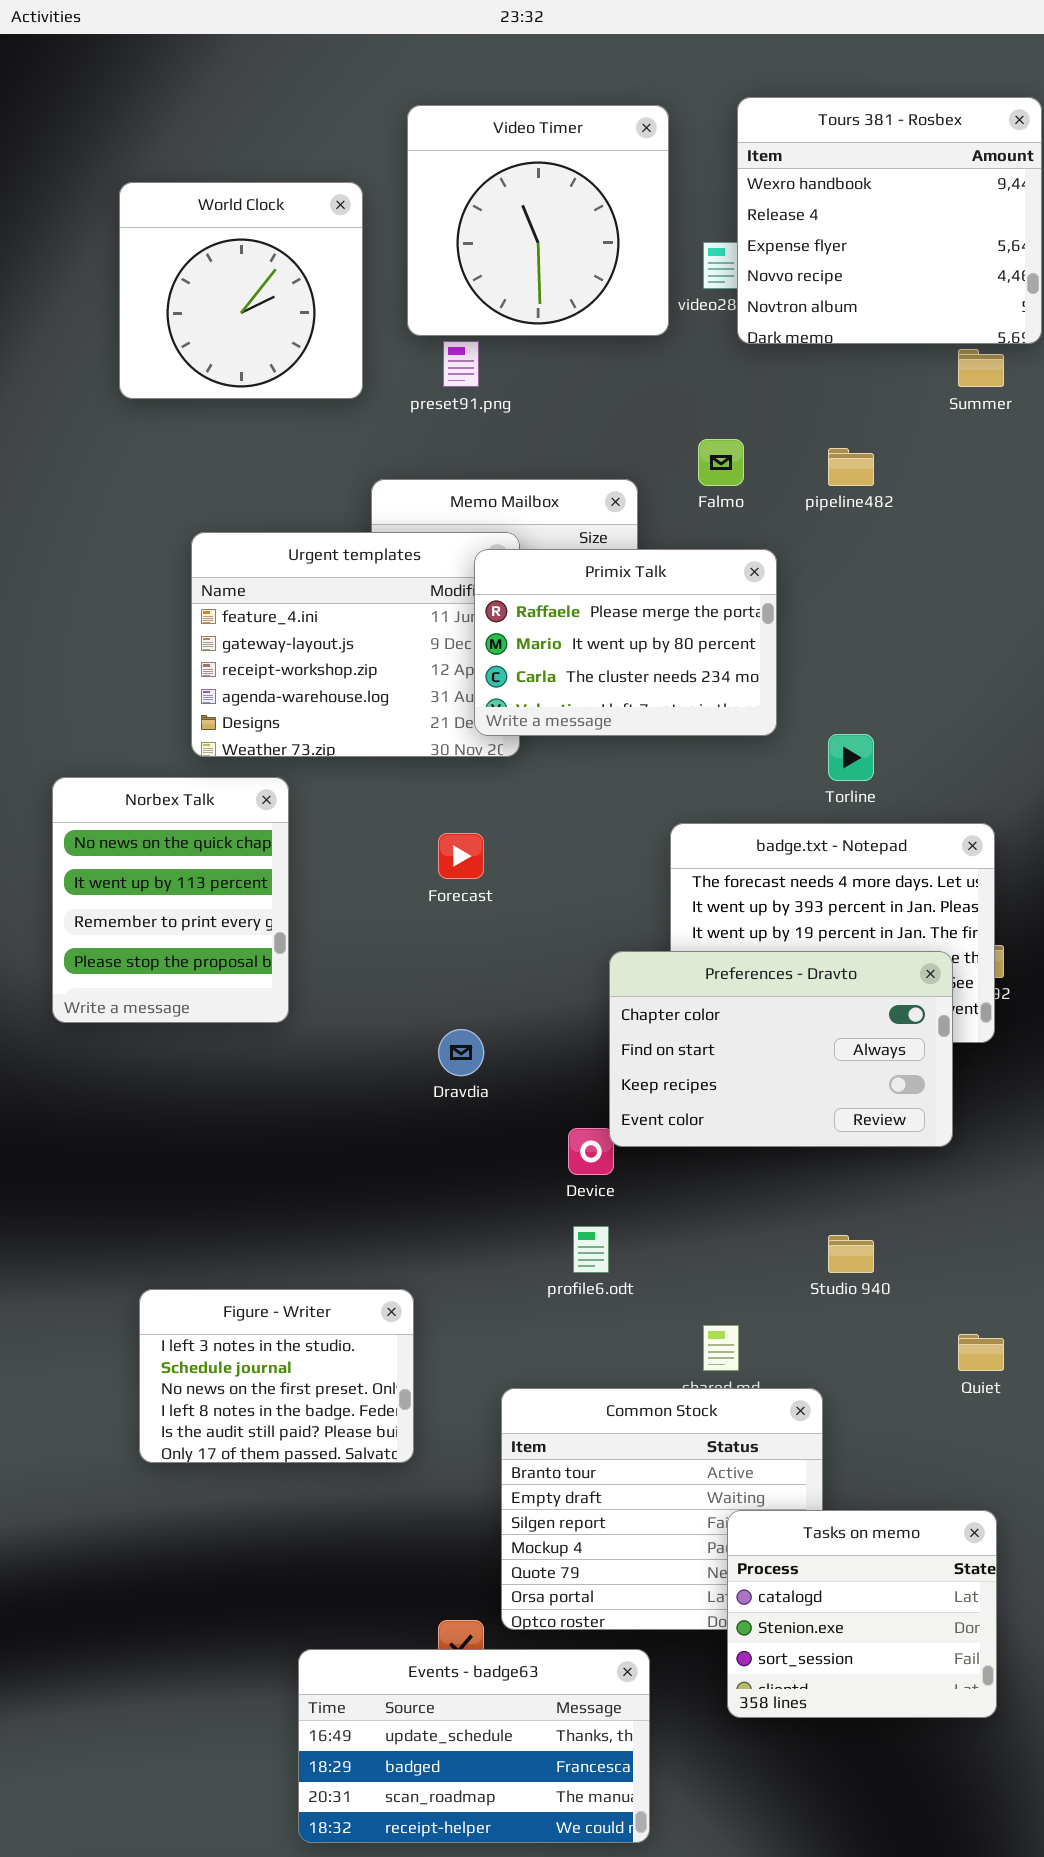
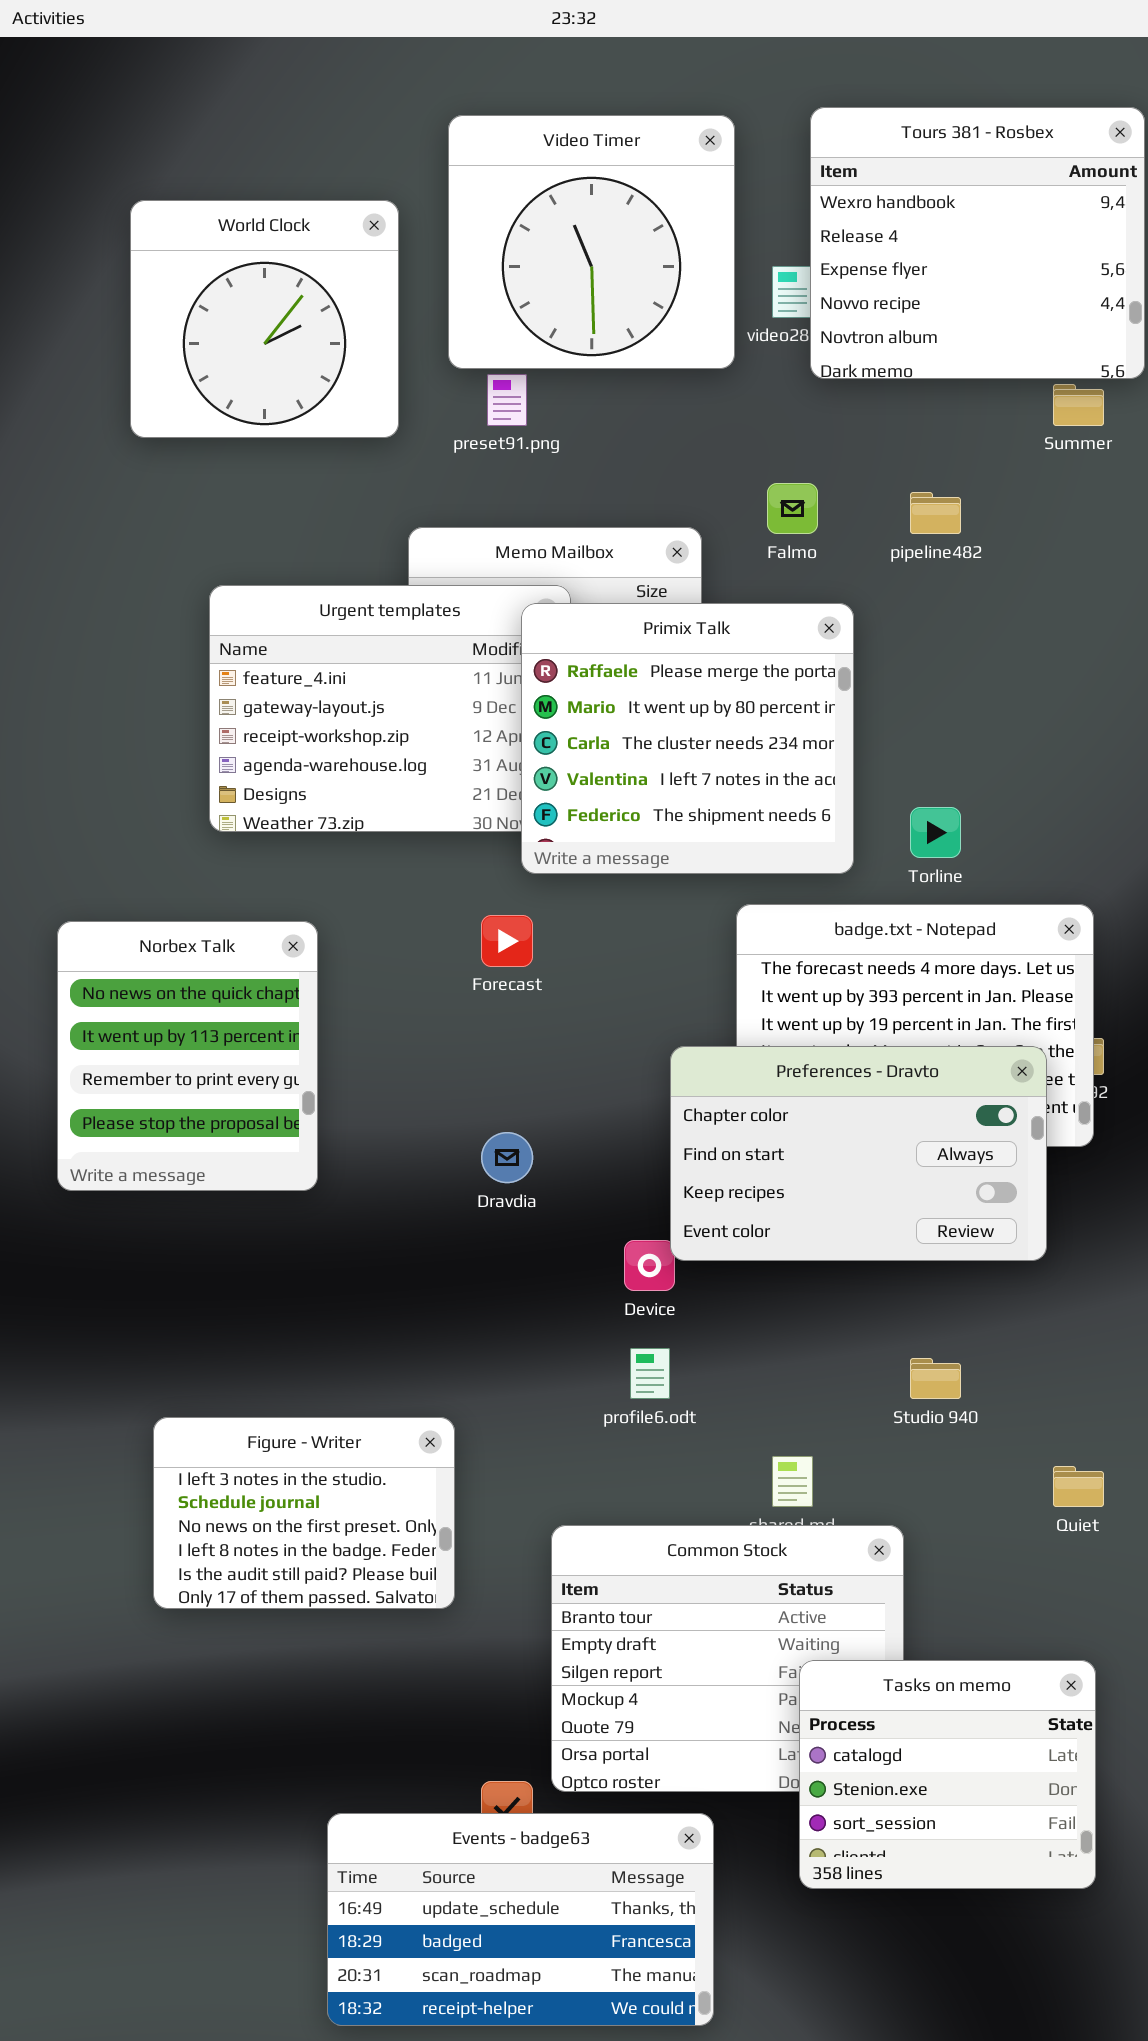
Primix Talk: [474,549,777,736] -> [521,603,854,874], resized
Norbex Talk: [52,777,289,1023] -> [57,921,318,1191], moved

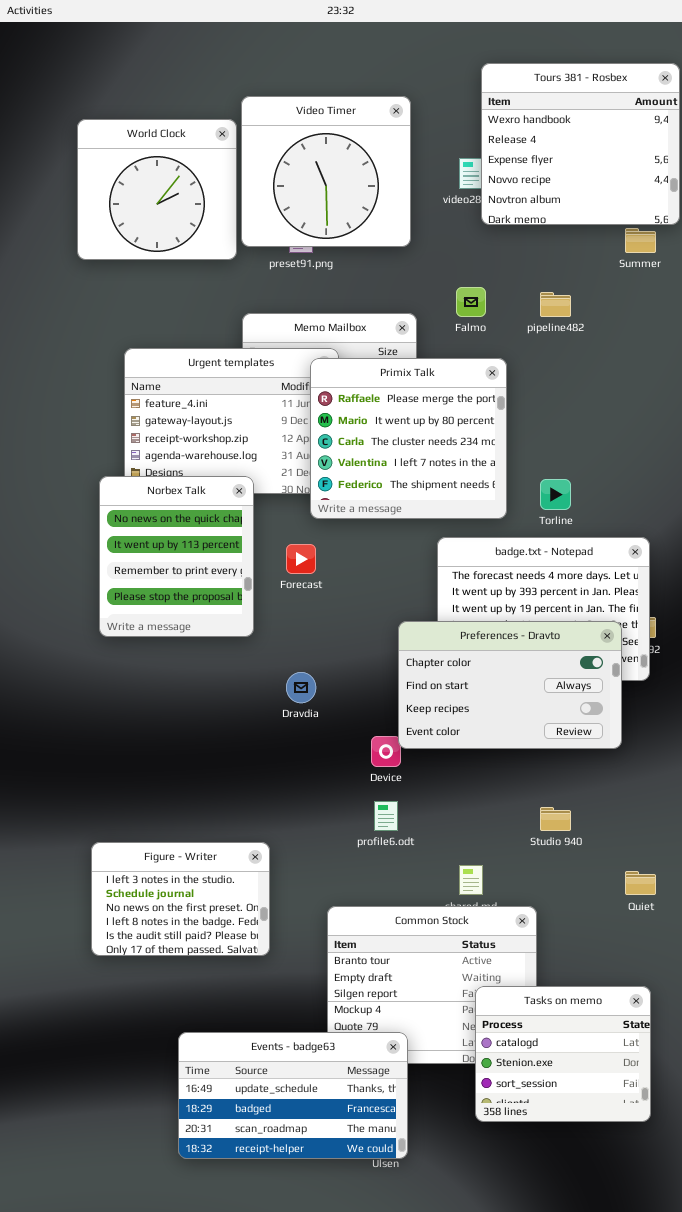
Video Timer: [448,115,735,369] -> [241,96,411,247], moved
Norbex Talk: [57,921,318,1191] -> [99,476,254,637], moved
Events - badge63: [327,1813,714,2026] -> [178,1032,408,1159], moved

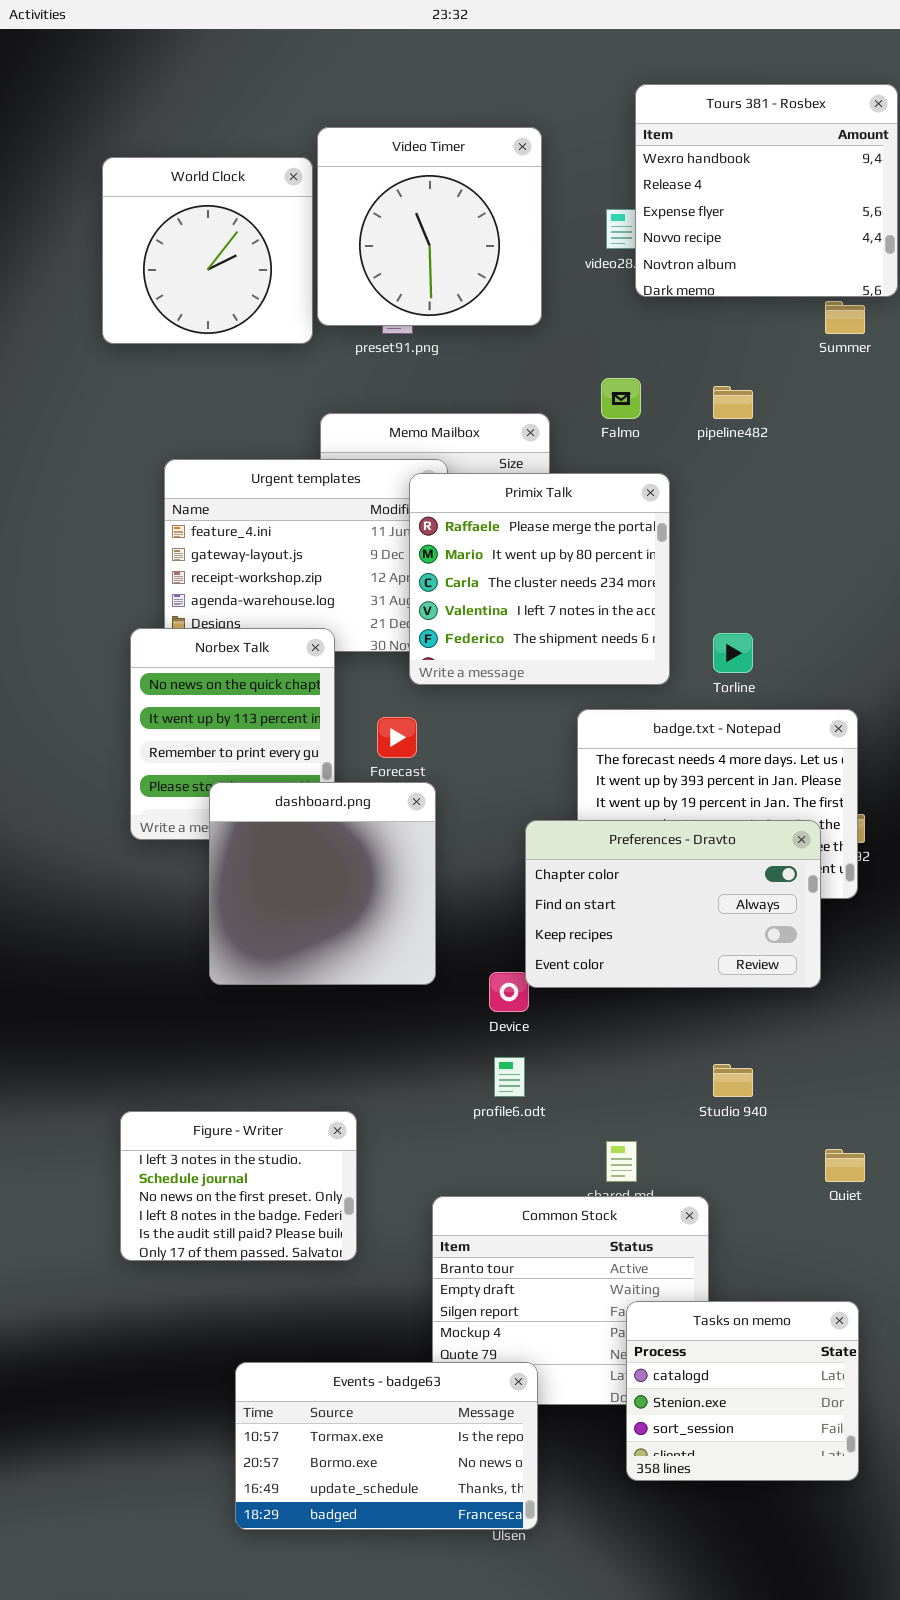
dashboard.png: none -> [209,782,436,985], opened
Events - badge63: [178,1032,408,1159] -> [235,1362,538,1530], scrolled up 2 rows

